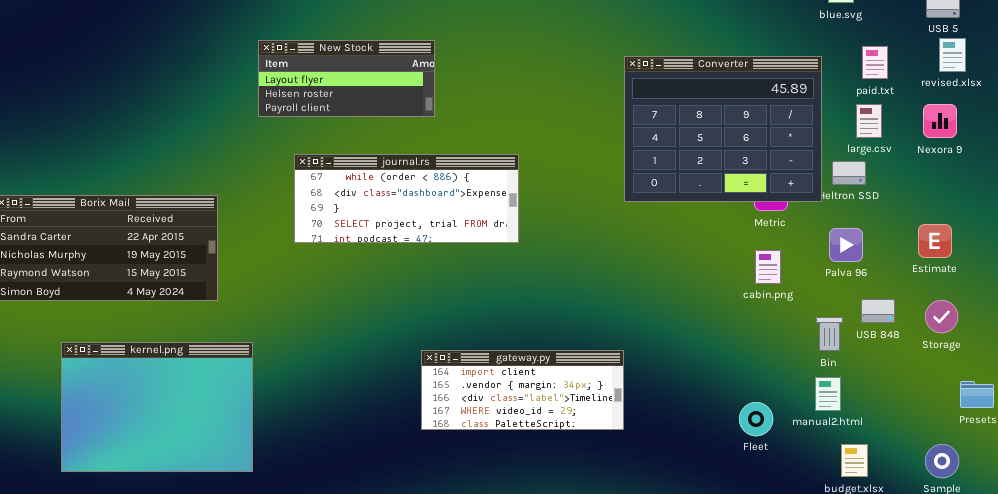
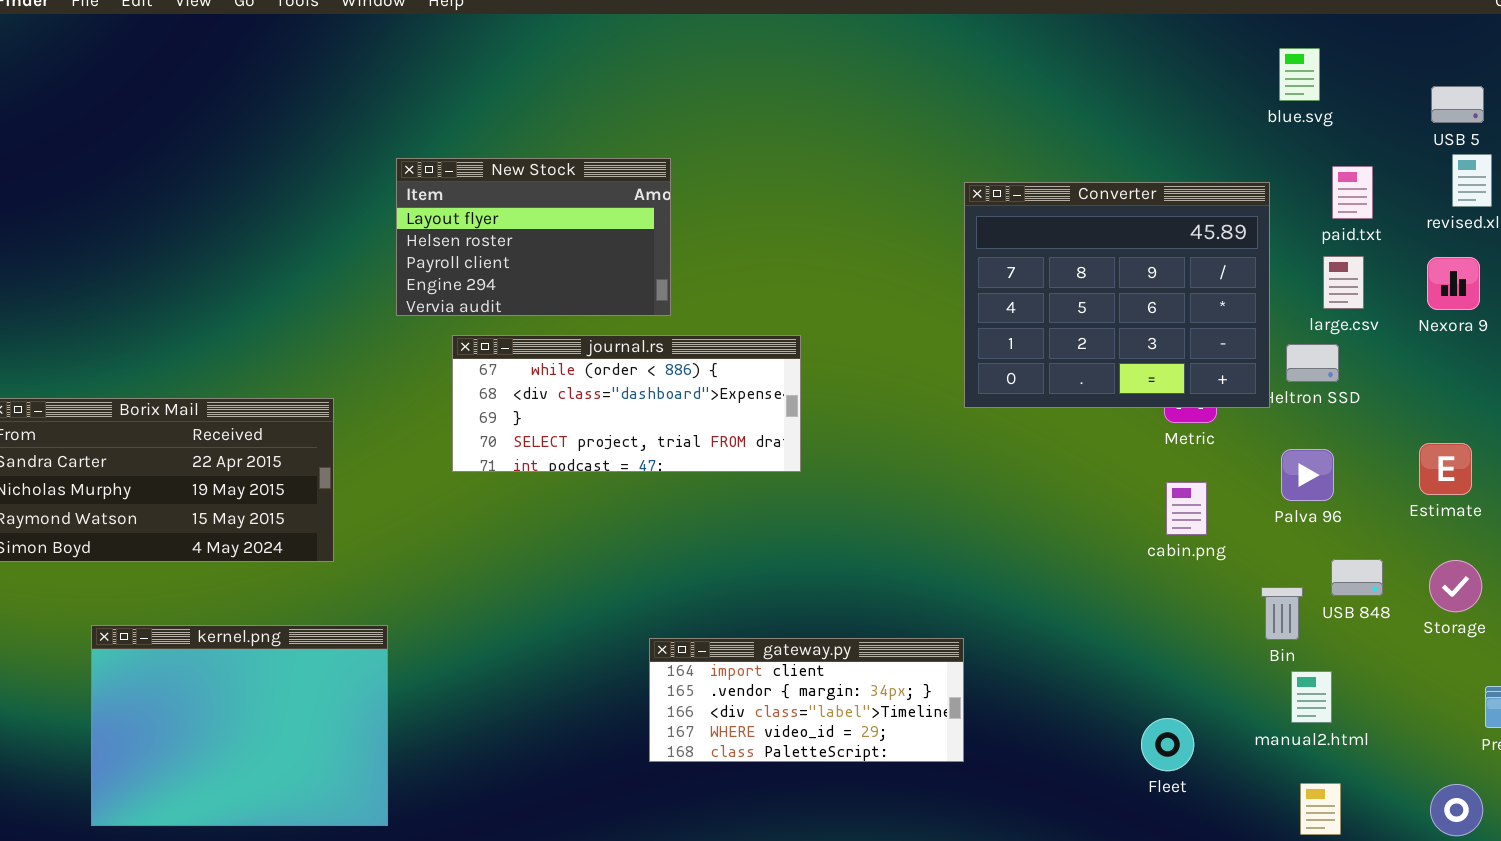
New Stock: [258,40,435,117] -> [396,158,671,316], resized
manual2.html: [815,377,841,411] -> [1291,671,1332,723], moved

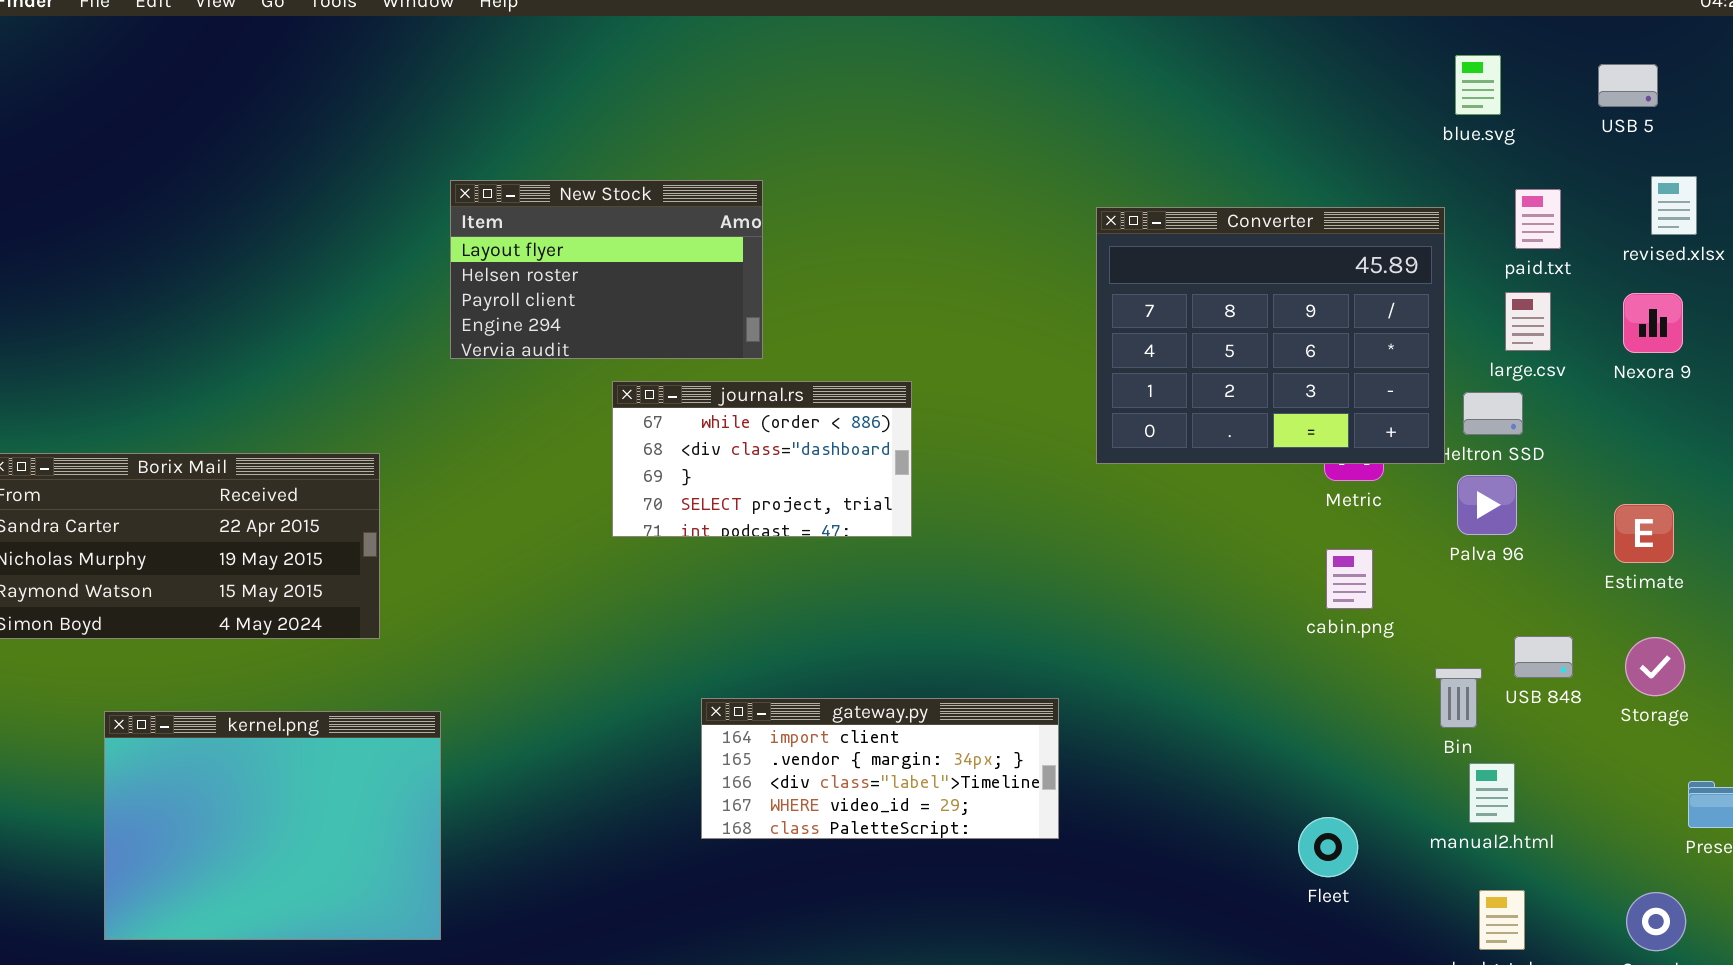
USB 5: [1431,86,1484,123] -> [1598,64,1658,107], moved
journal.rs: [452,335,801,472] -> [612,381,912,537], resized
Palva 96: [1281,449,1334,501] -> [1457,475,1517,535], moved
gateway.py: [649,638,964,762] -> [701,698,1059,839], moved

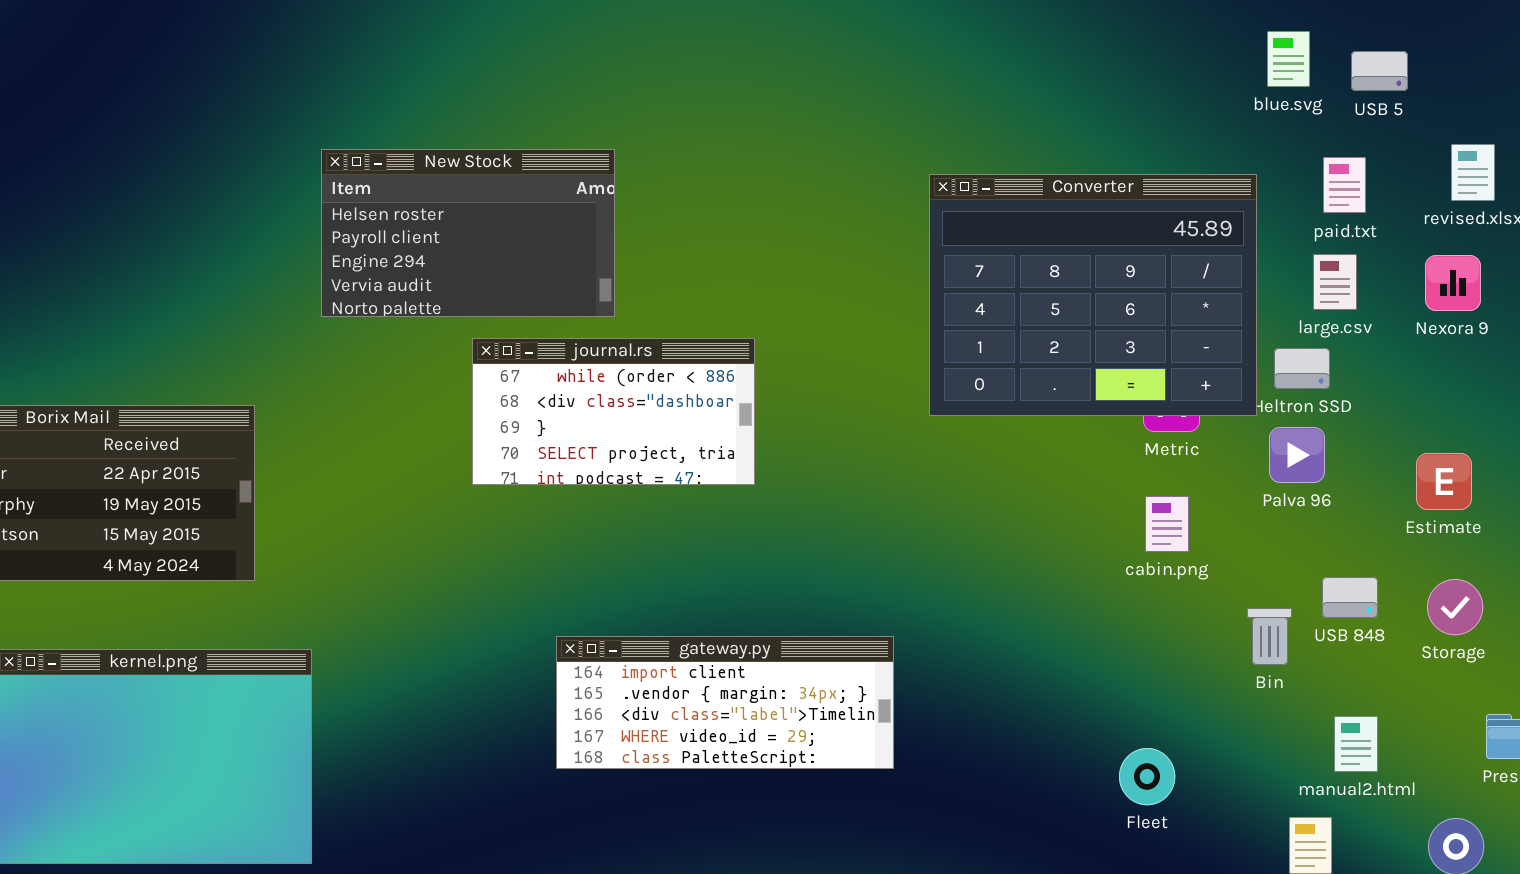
USB 5: [1598,64,1658,107] -> [1351,51,1408,91], moved
New Stock: [450,180,763,359] -> [321,149,615,317], scrolled down 1 row
manual2.html: [1469,763,1515,823] -> [1334,716,1378,772], moved

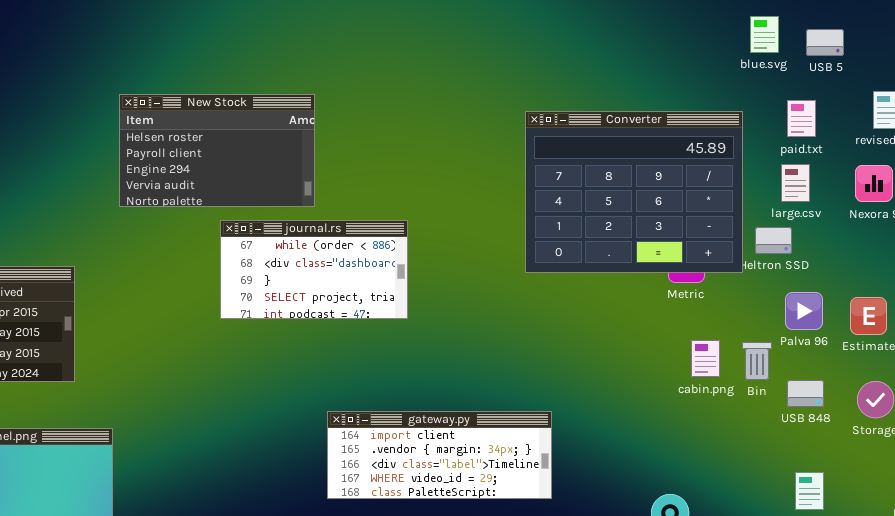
Palva 96: [1269,427,1325,483] -> [785,292,823,330], moved
cabin.png: [1145,496,1189,552] -> [691,340,720,377], moved
Bin: [1247,608,1292,665] -> [742,342,772,380], moved
gateway.py: [556,636,894,769] -> [327,411,552,499], moved

